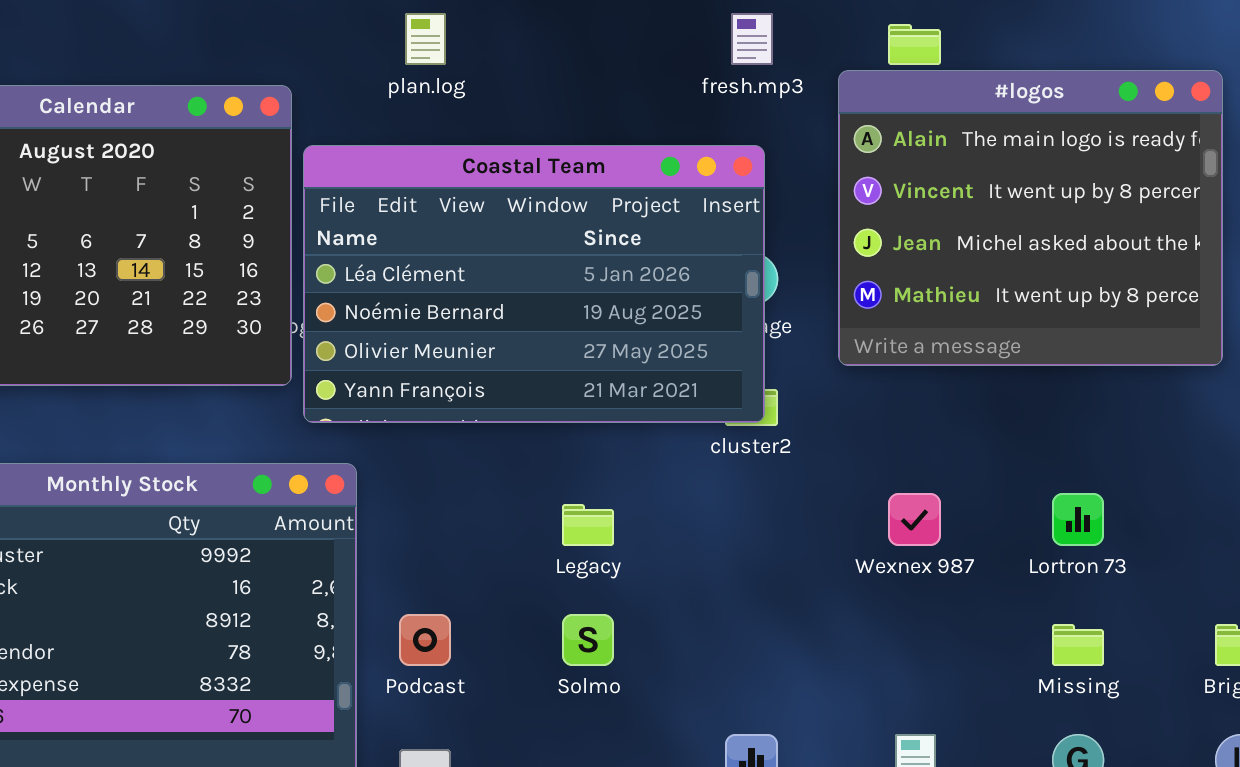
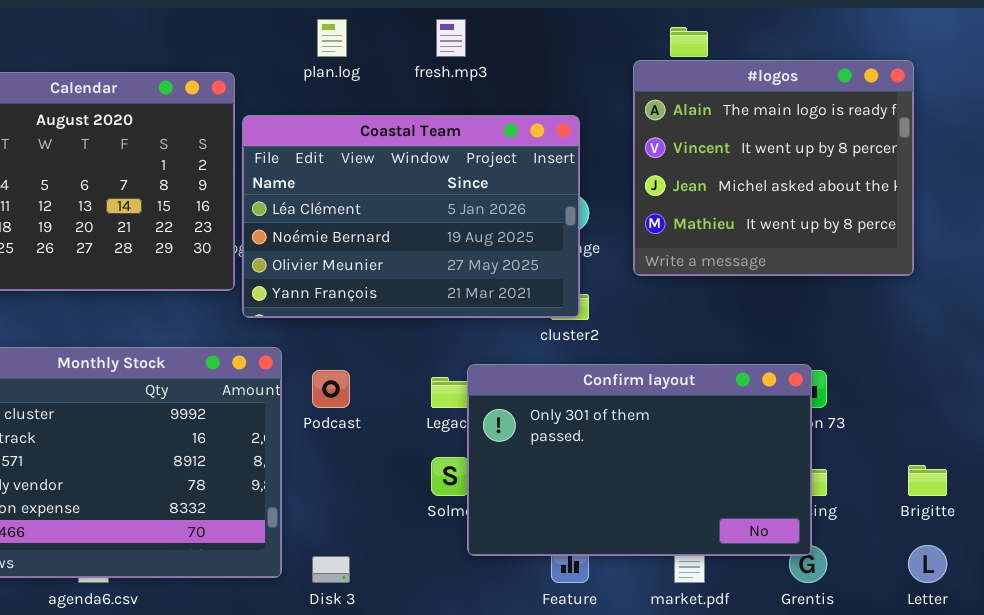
fresh.mp3: [731,13,773,65] -> [436,19,466,57], moved
Confirm layout: none -> [467,364,812,556], opened
Podcast: [399,614,451,666] -> [312,370,350,408], moved

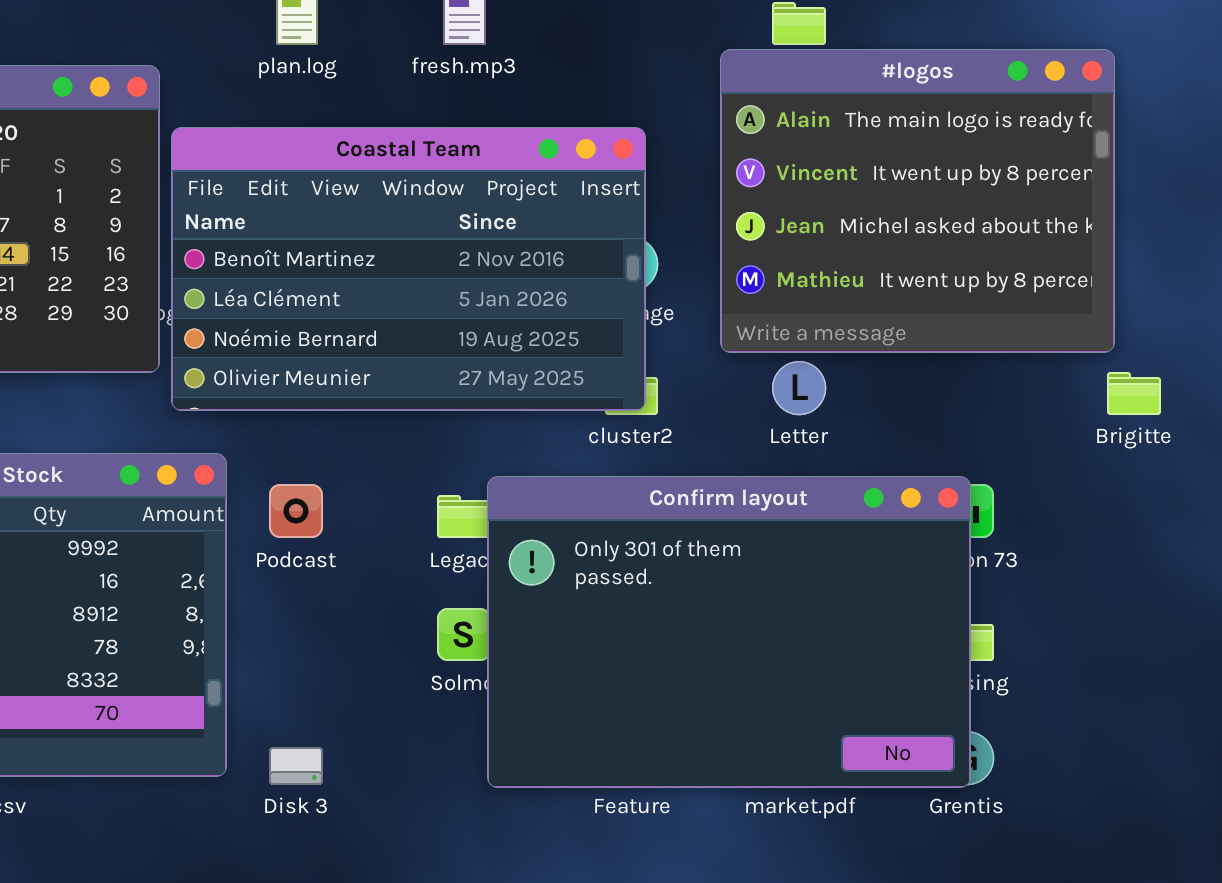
Coastal Team: [242,115,580,318] -> [171,127,646,411], scrolled up 1 row
Confirm layout: [467,364,812,556] -> [487,476,971,788], resized
Brigitte: [908,465,947,496] -> [1107,372,1161,415], moved
Letter: [908,545,947,583] -> [772,361,826,415], moved

